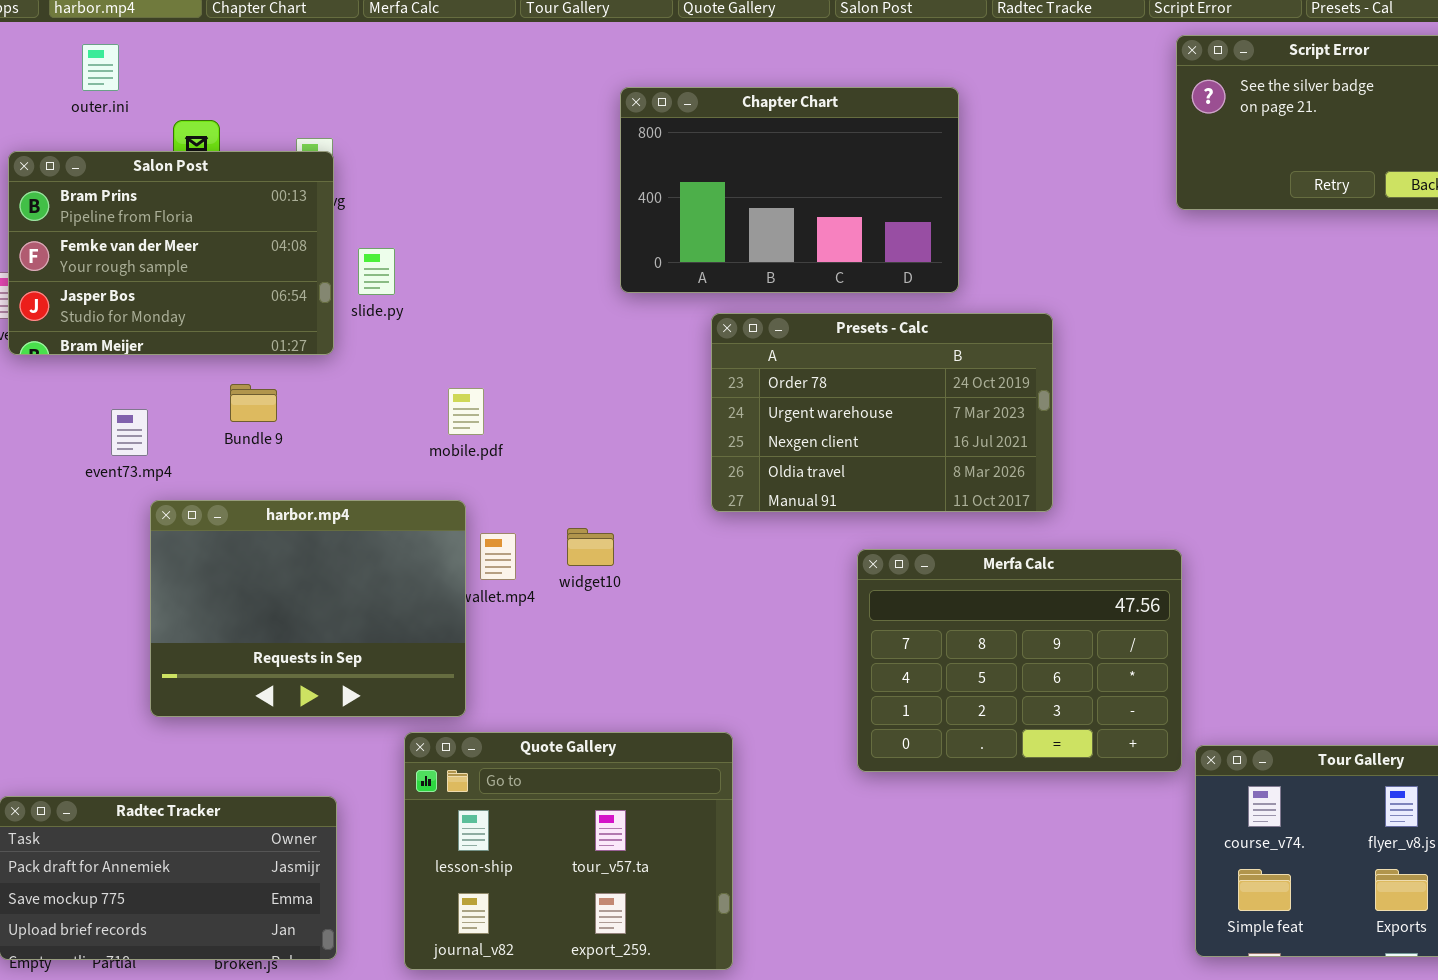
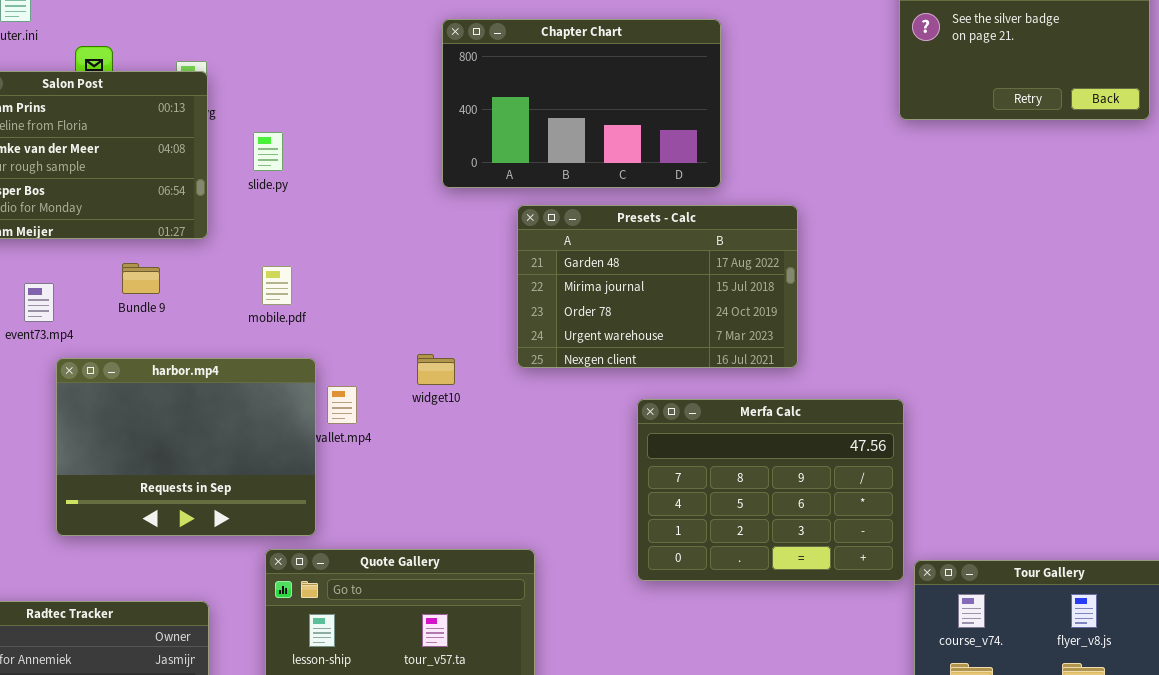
slide.py: [358,248,395,295] -> [253,132,283,171], moved
Presets - Calc: [711,313,1053,512] -> [517,205,798,368], scrolled up 2 rows
mobile.pdf: [448,388,484,435] -> [262,266,292,305], moved
widget10: [567,528,614,566] -> [417,354,455,385], moved

